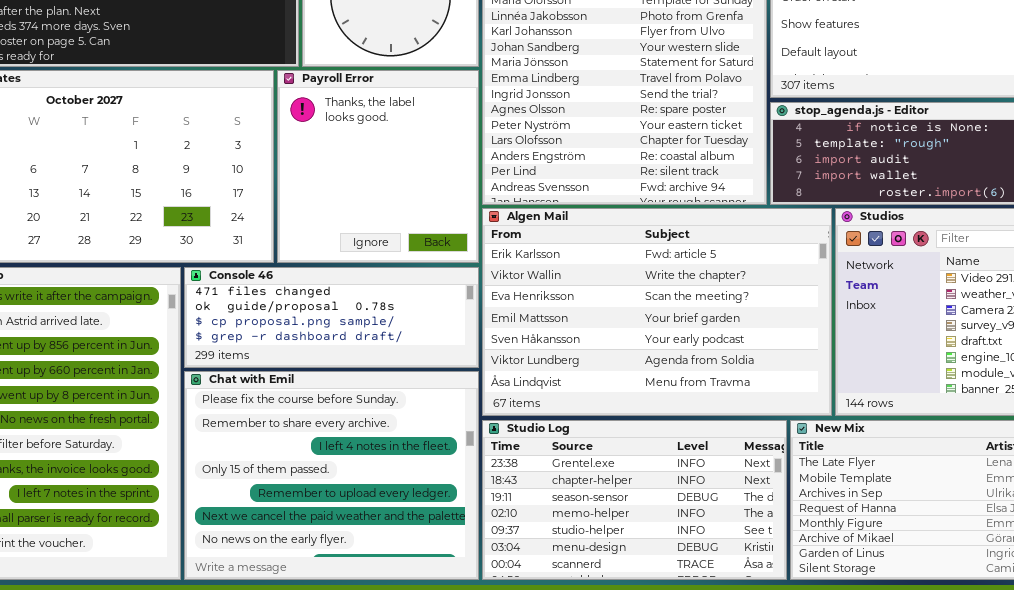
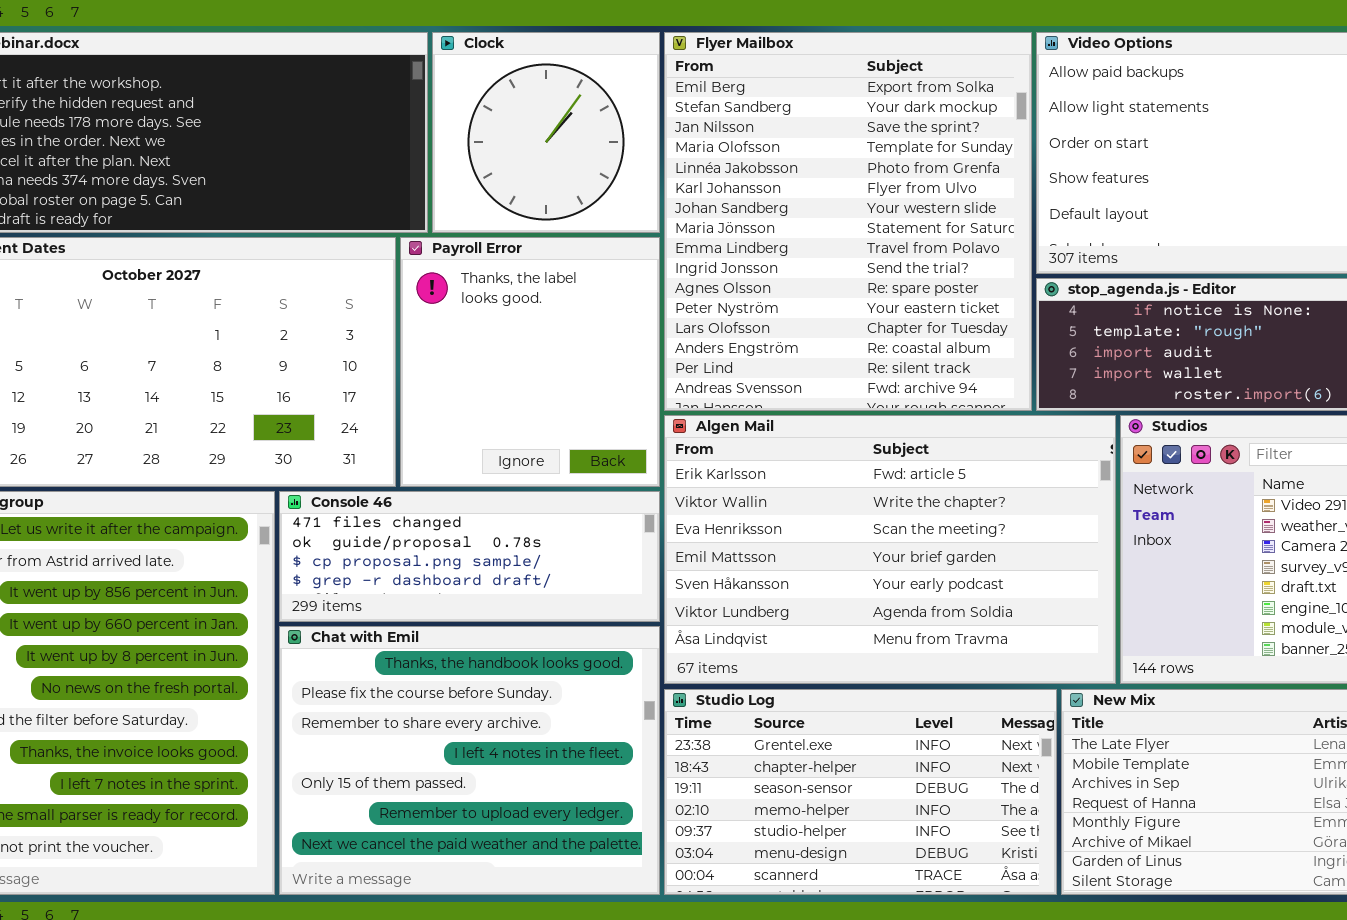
Chat with Emil: [184,371,479,580] -> [279,626,660,895], scrolled up 1 row

